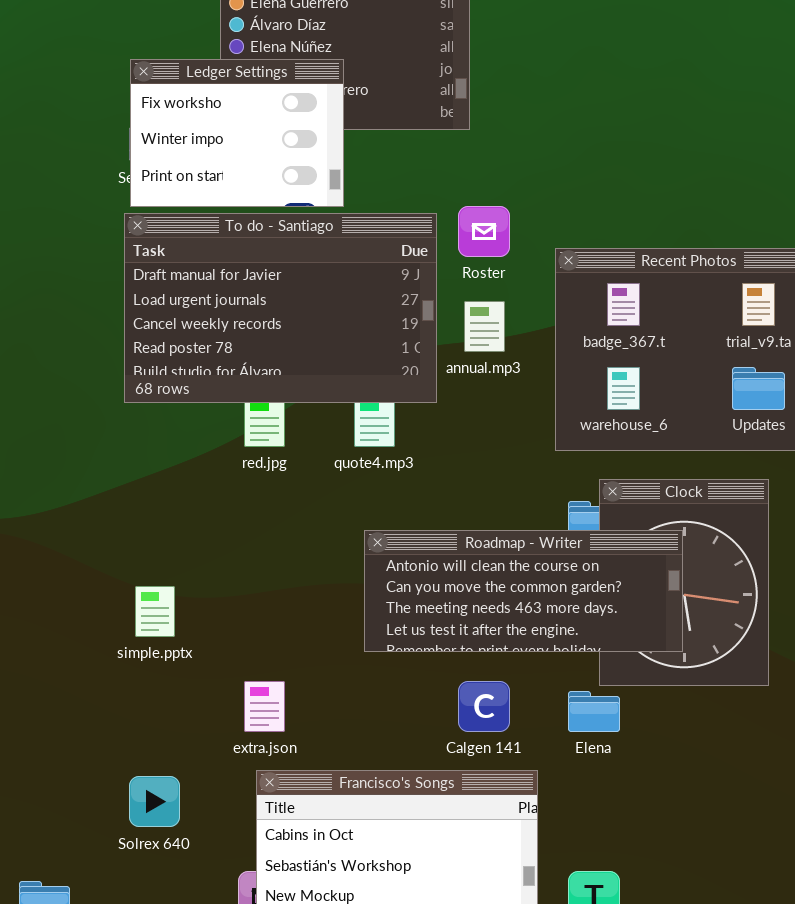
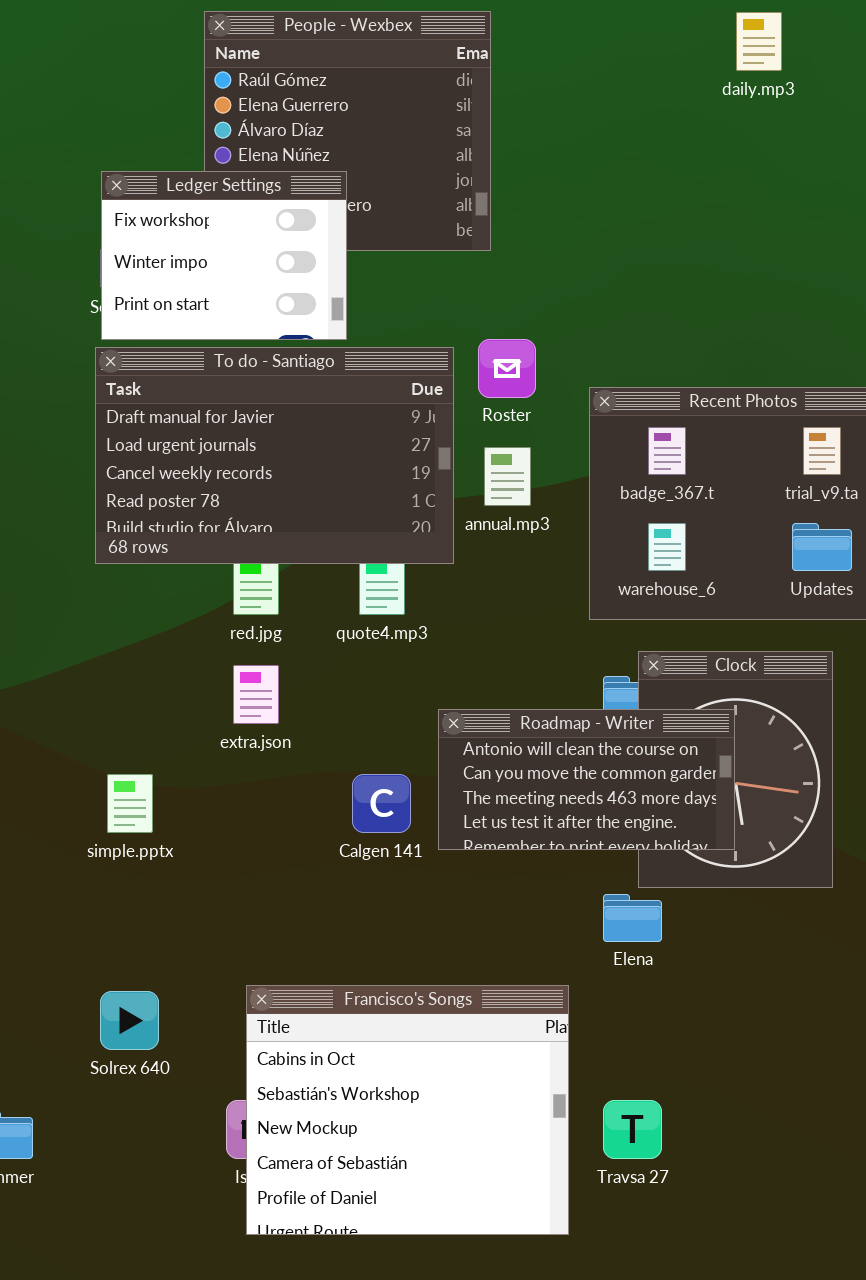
Roadmap - Writer: [364,530,683,652] -> [438,709,735,850], resized
extra.json: [244,681,285,732] -> [233,665,279,724], moved
Calgen 141: [458,681,510,732] -> [352,774,411,833], moved

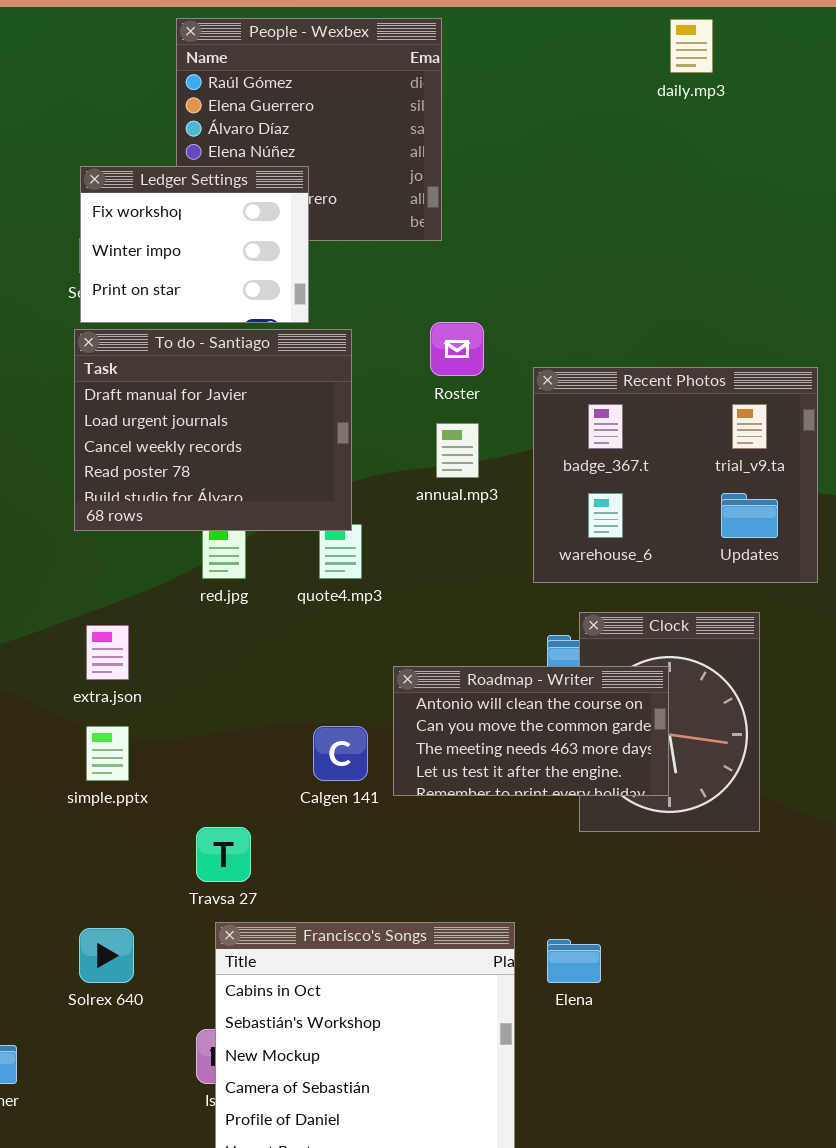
To do - Santiago: [95,347,454,564] -> [74,329,352,531], resized
extra.json: [233,665,279,724] -> [86,625,129,680], moved
Elena: [603,894,662,942] -> [547,939,601,983], moved
Travsa 27: [603,1100,662,1159] -> [196,827,251,882], moved

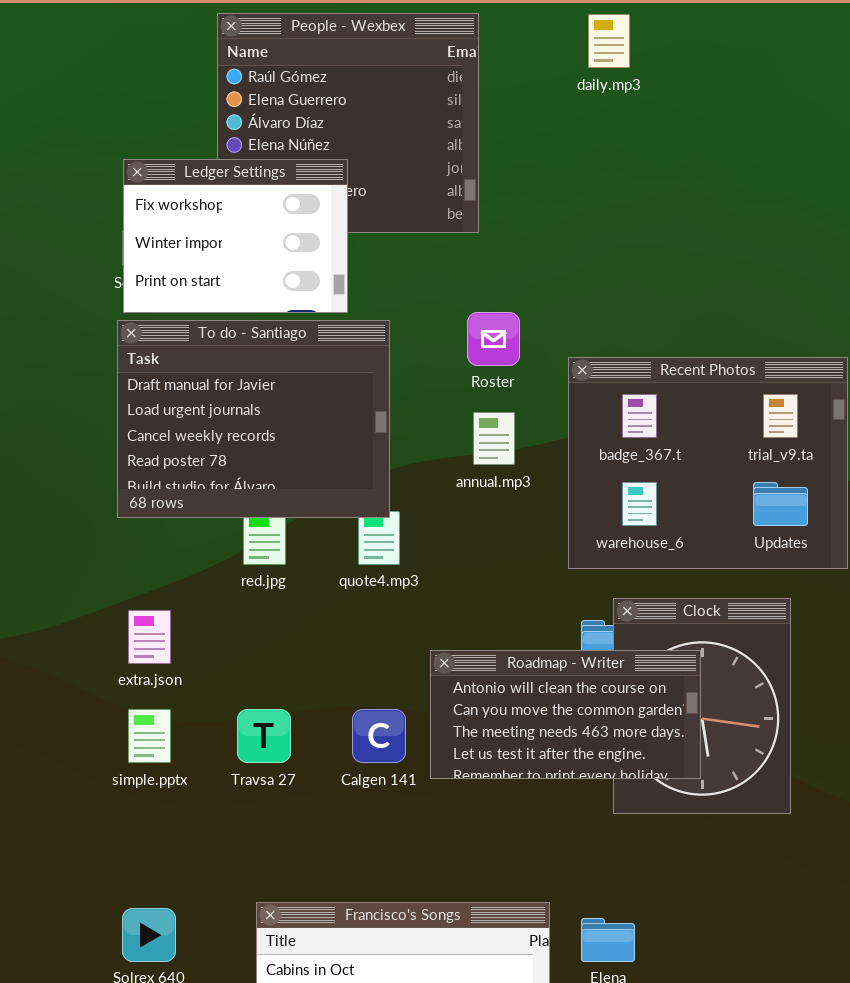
daily.mp3: [670,19,713,73] -> [588,14,630,68], moved
Travsa 27: [196,827,251,882] -> [237,709,291,763], moved

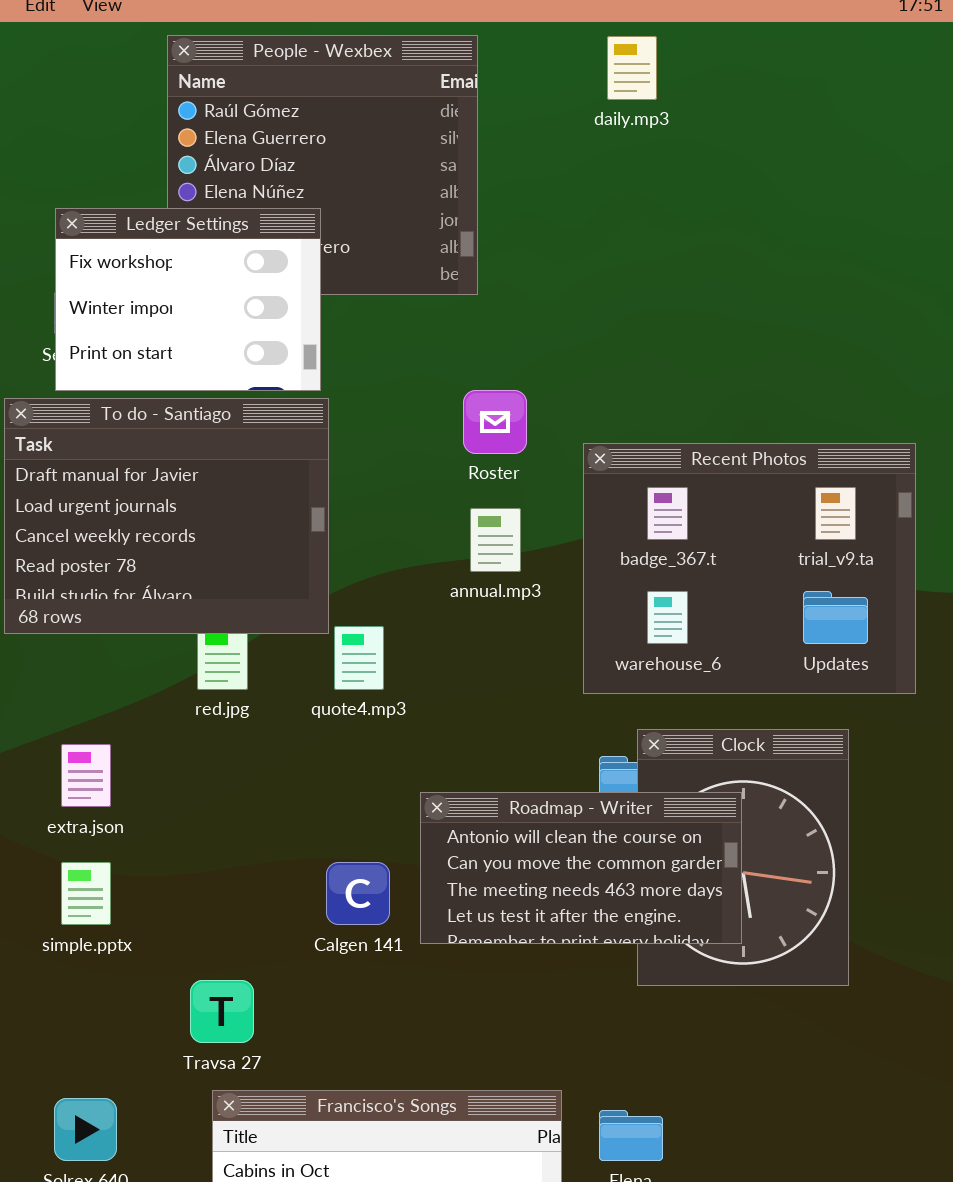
To do - Santiago: [117,320,390,518] -> [4,398,329,634], moved
Travsa 27: [237,709,291,763] -> [190,980,254,1043], moved

